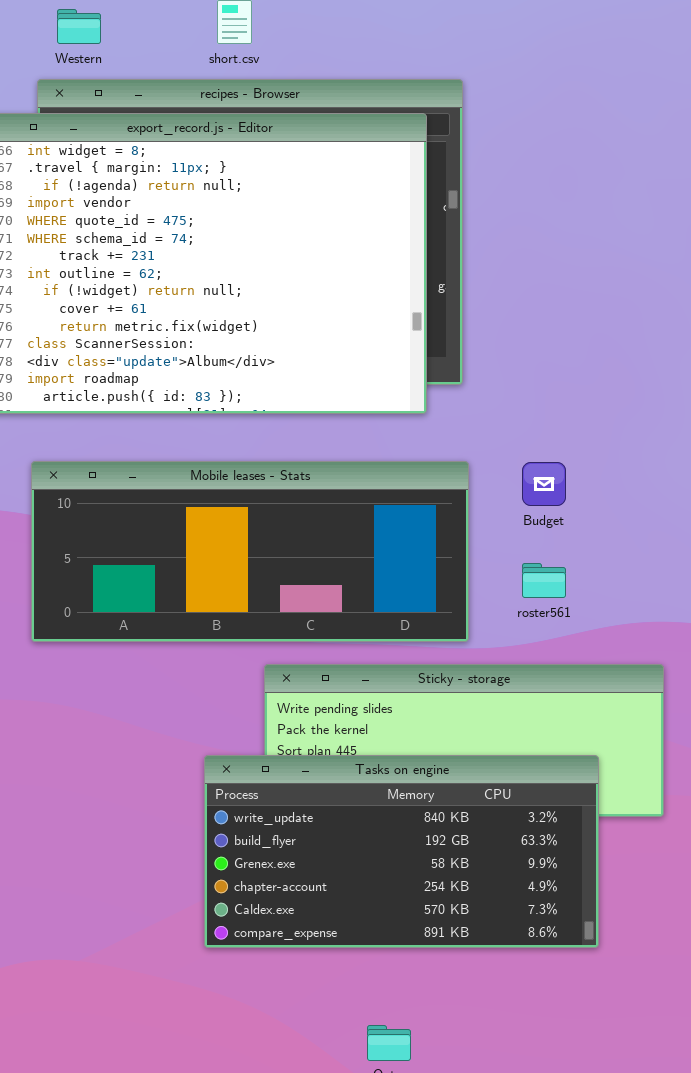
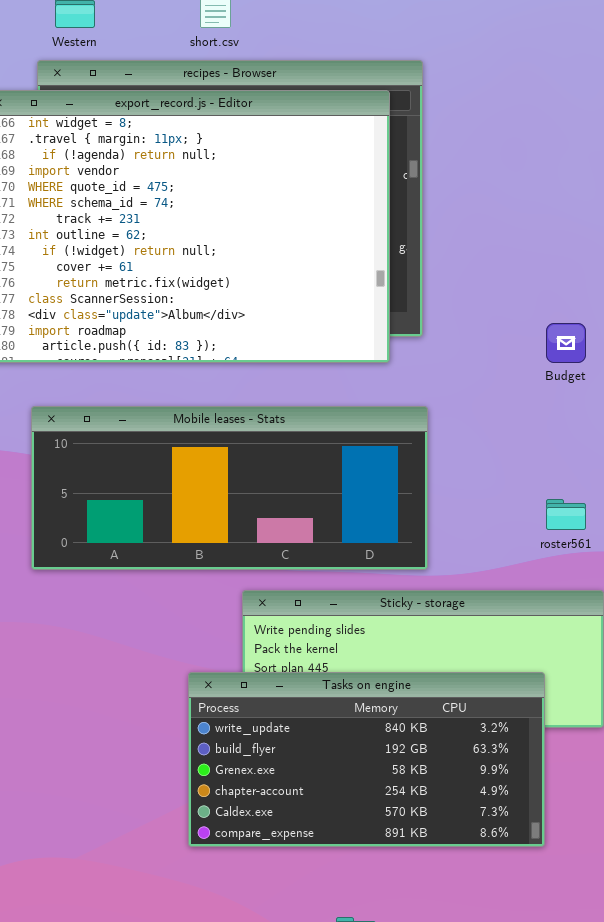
Budget: [522,462,566,506] -> [546,323,586,363], moved
roster561: [522,563,566,598] -> [546,499,586,530], moved

